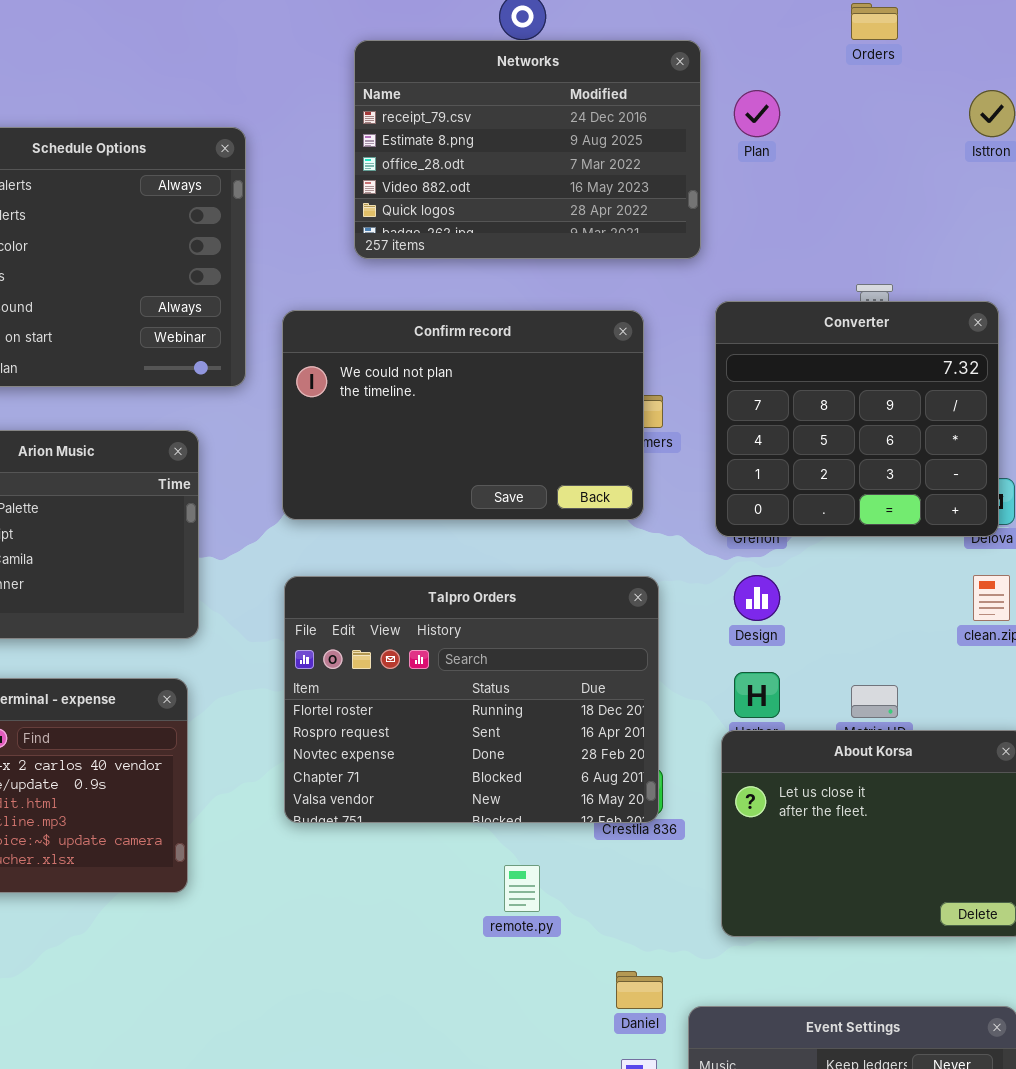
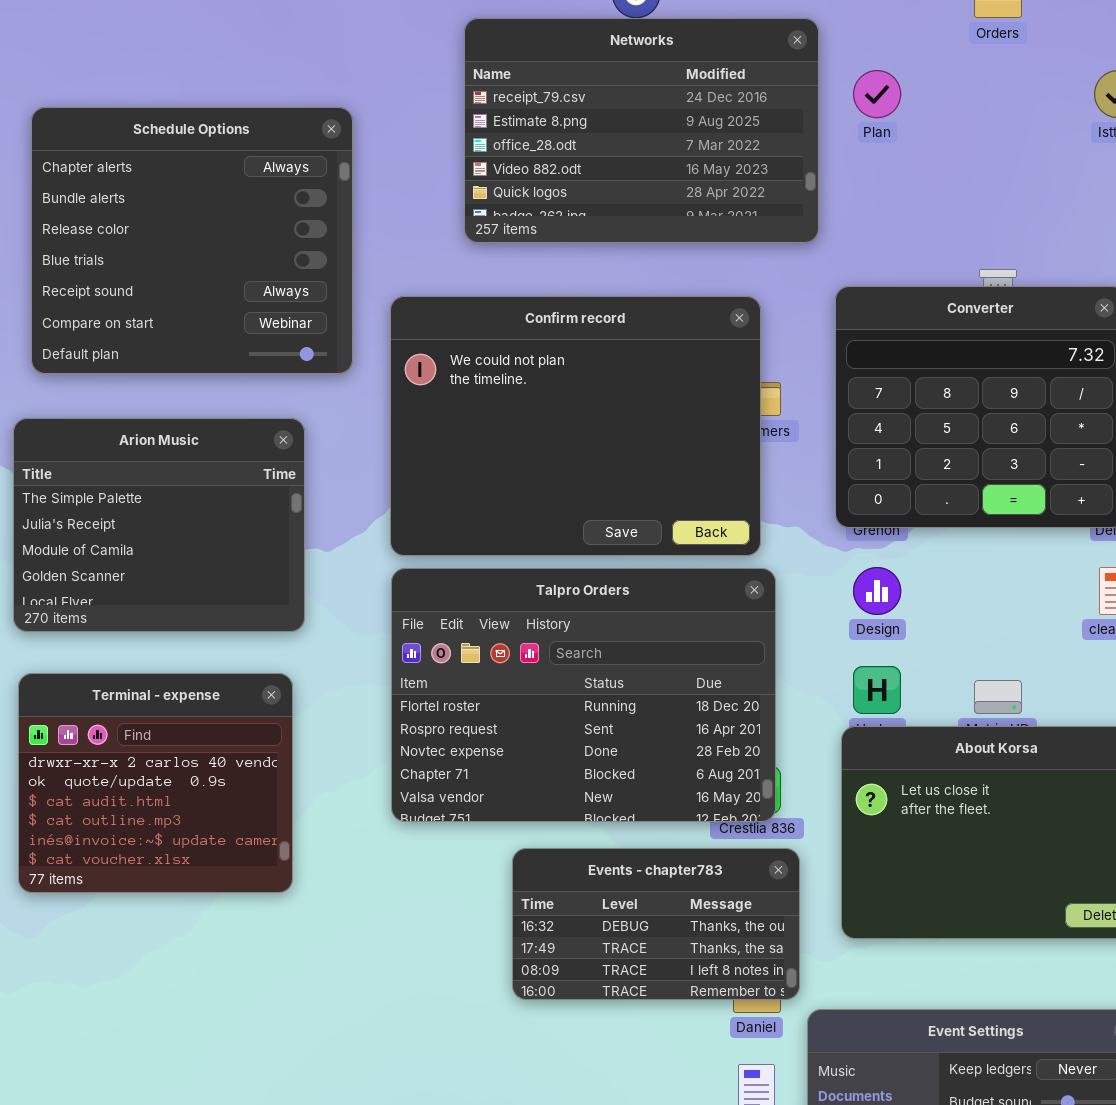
Confirm record: [282,310,644,520] -> [390,296,761,556], resized
Events - chapter783: none -> [512,848,800,1000], opened

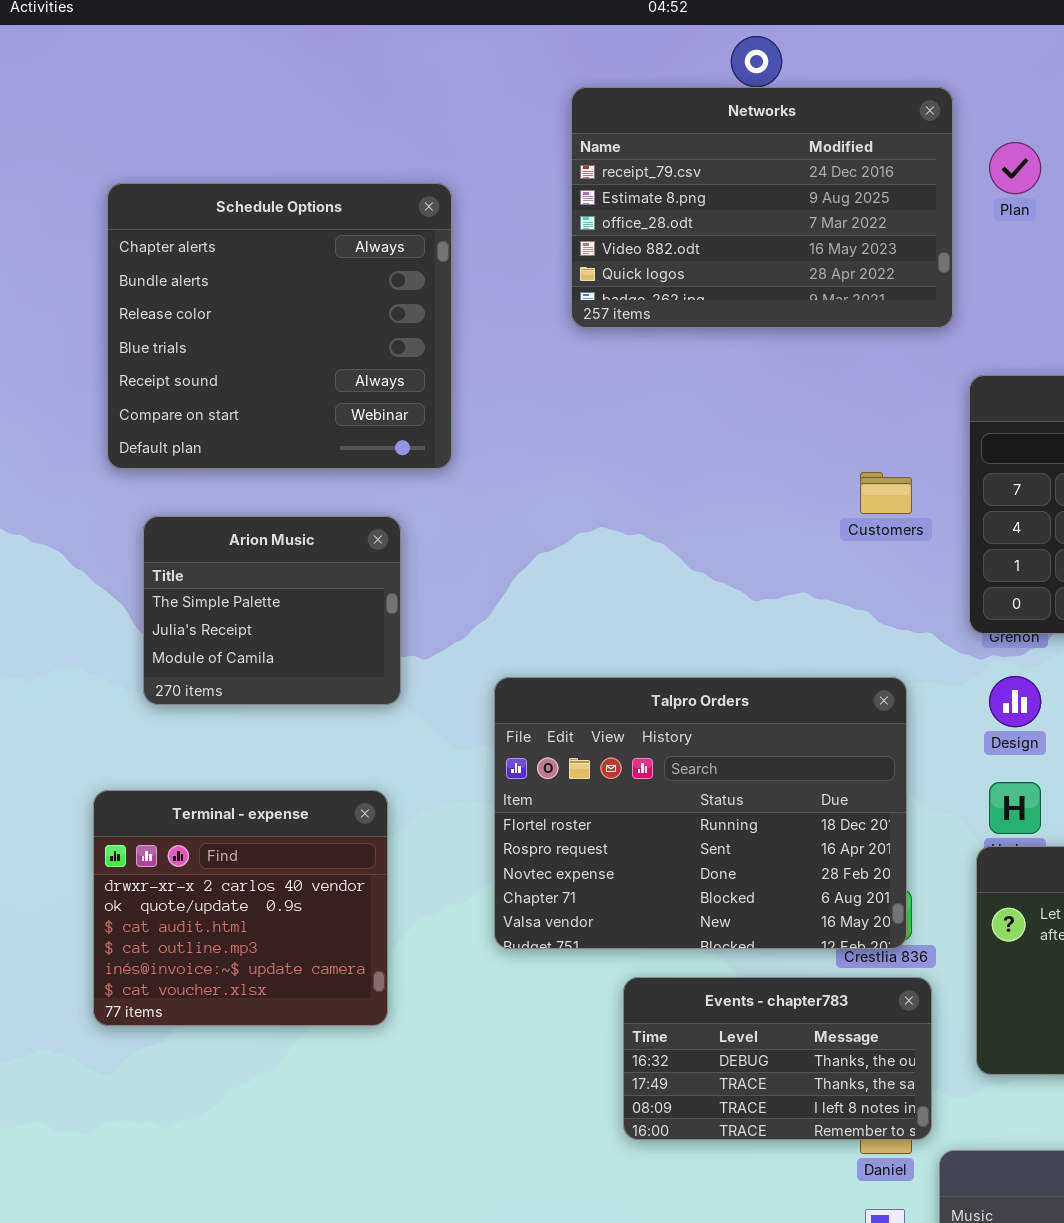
Confirm record: [390,296,761,556] -> none, closed
Arion Music: [13,418,305,632] -> [143,516,401,705], resized

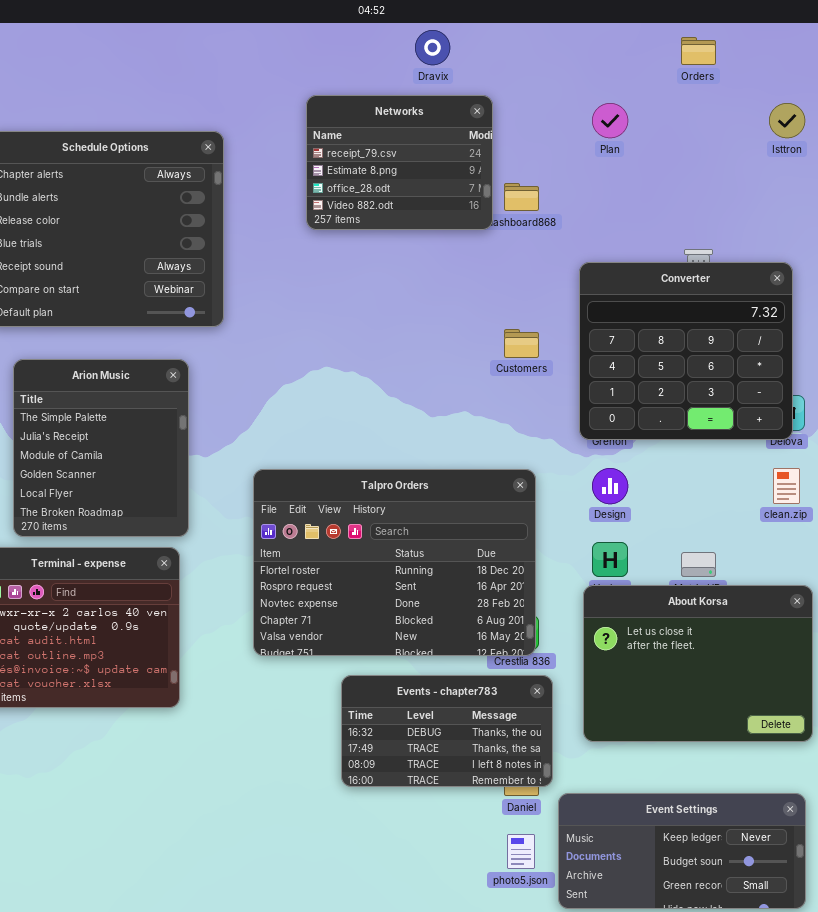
Networks: [571,87,953,328] -> [306,95,493,230], resized
Arion Music: [143,516,401,705] -> [13,359,189,537], resized

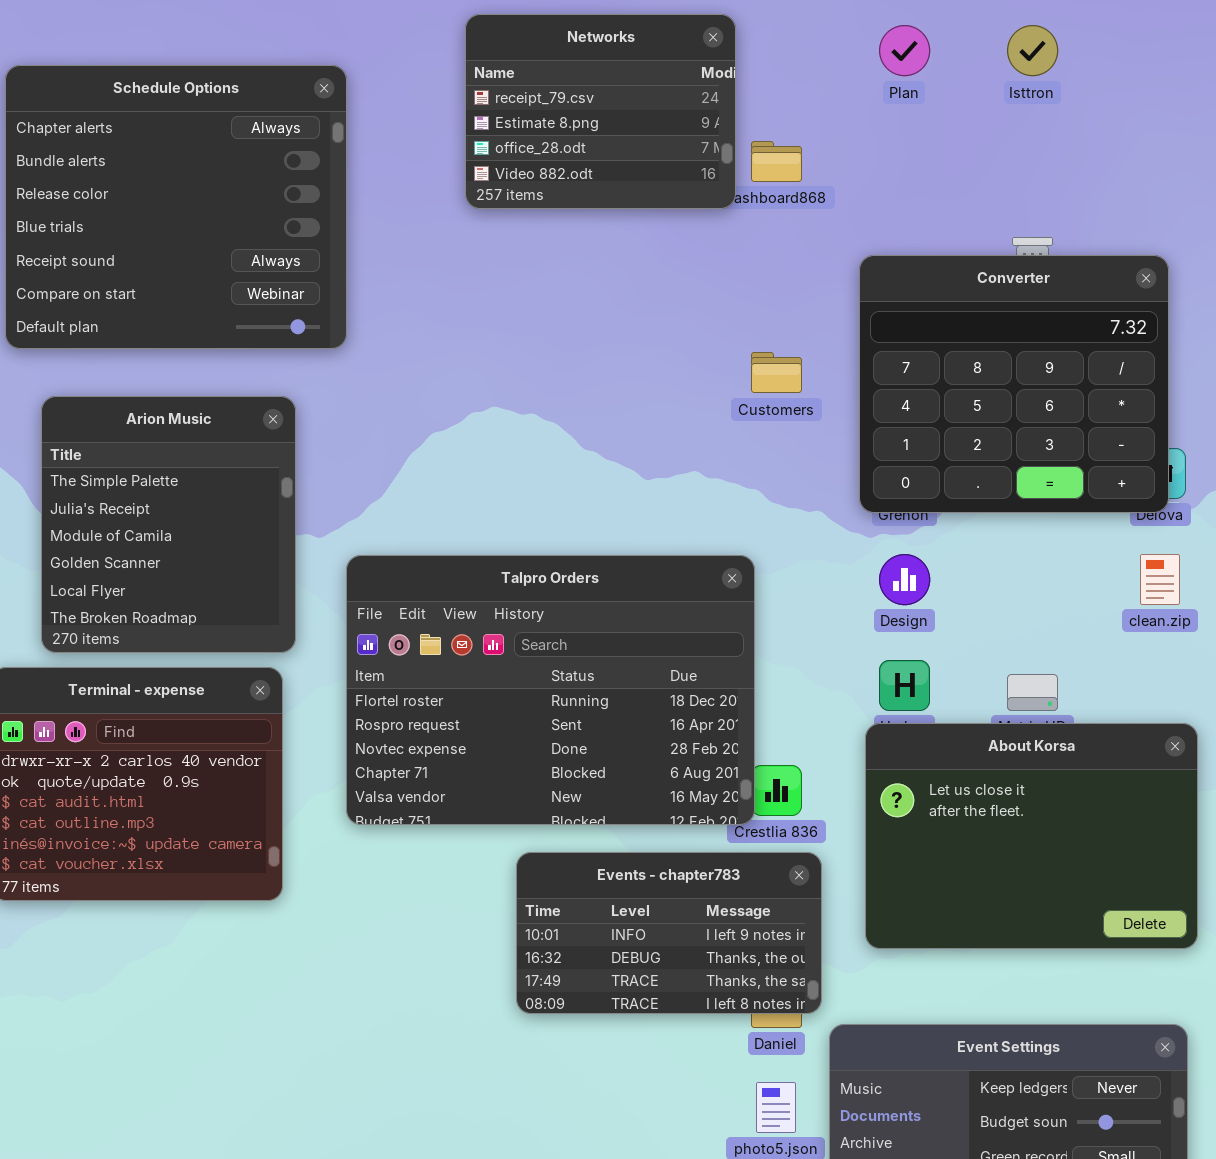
Isttron: [769,103,805,138] -> [1007,25,1058,76], moved
Talpro Orders: [253,469,536,656] -> [346,555,755,825], moved
Events - chapter783: [341,675,553,787] -> [516,852,822,1014], scrolled up 1 row

